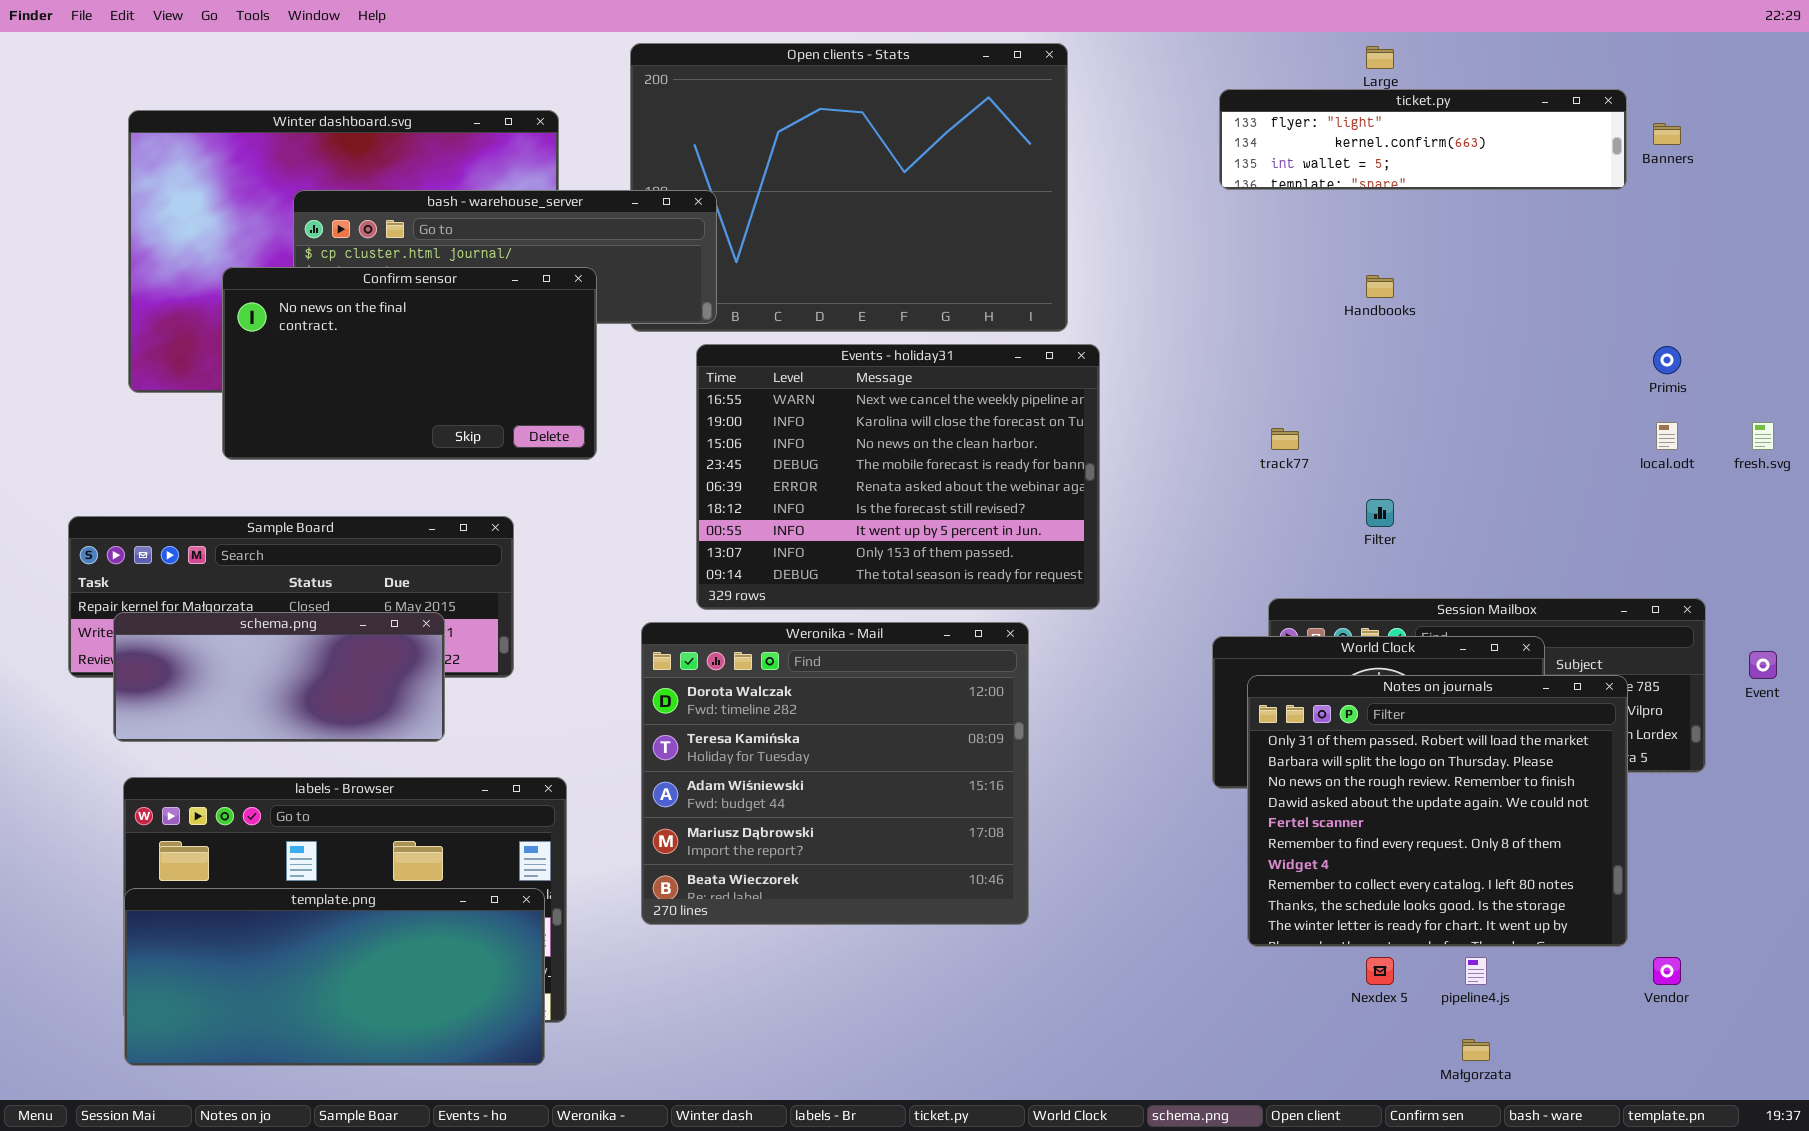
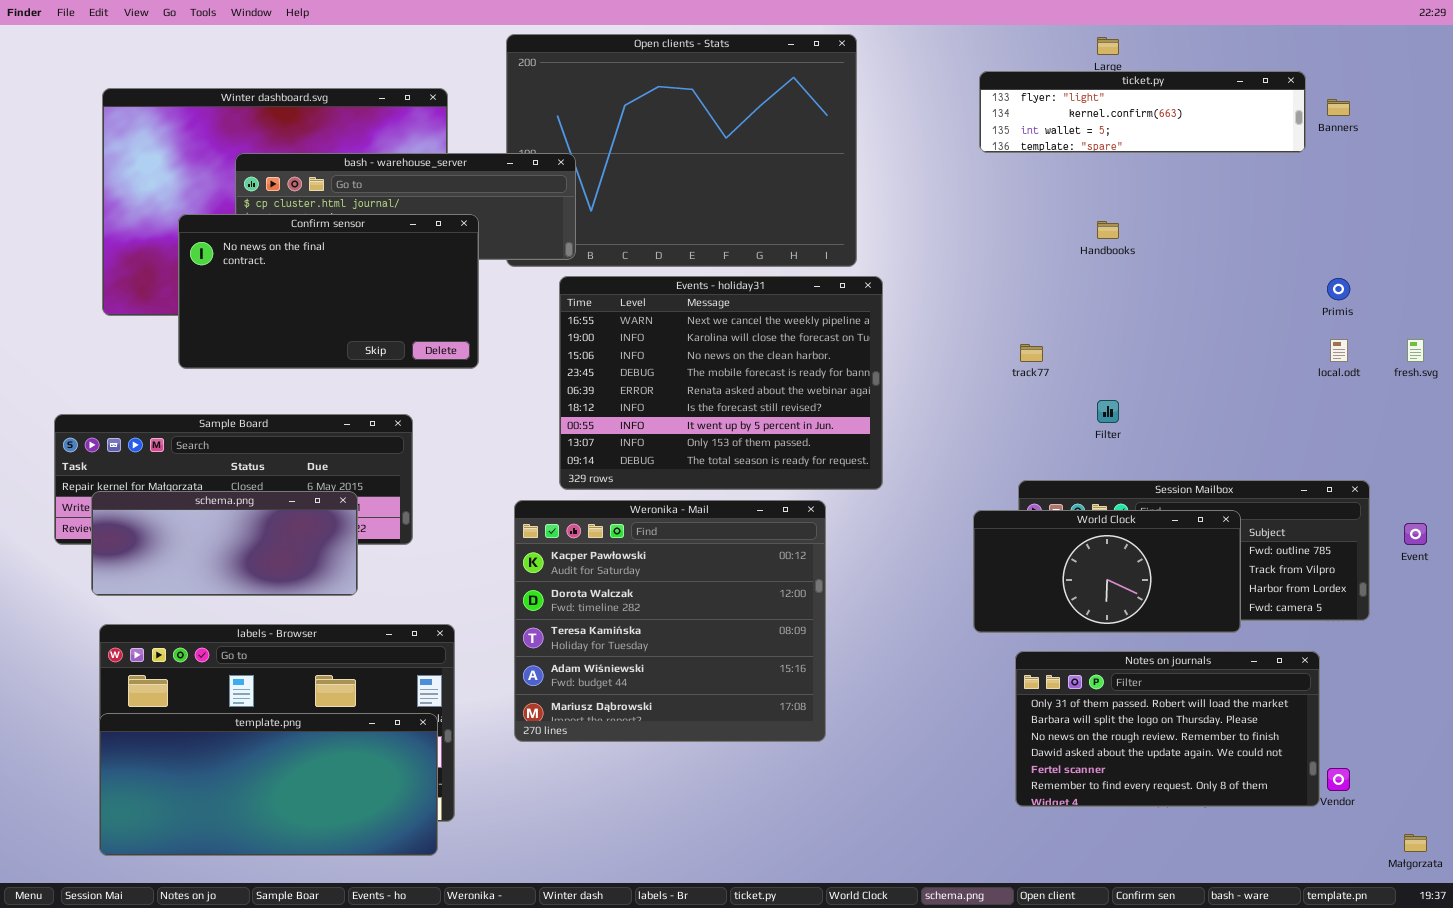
Weronika - Mail: [641,622,1029,925] -> [514,500,826,742], scrolled up 1 row
Notes on journals: [1247,675,1628,947] -> [1015,651,1320,807], moved, resized
Małgorzata: [1462,1039,1490,1061] -> [1404,834,1427,852], moved

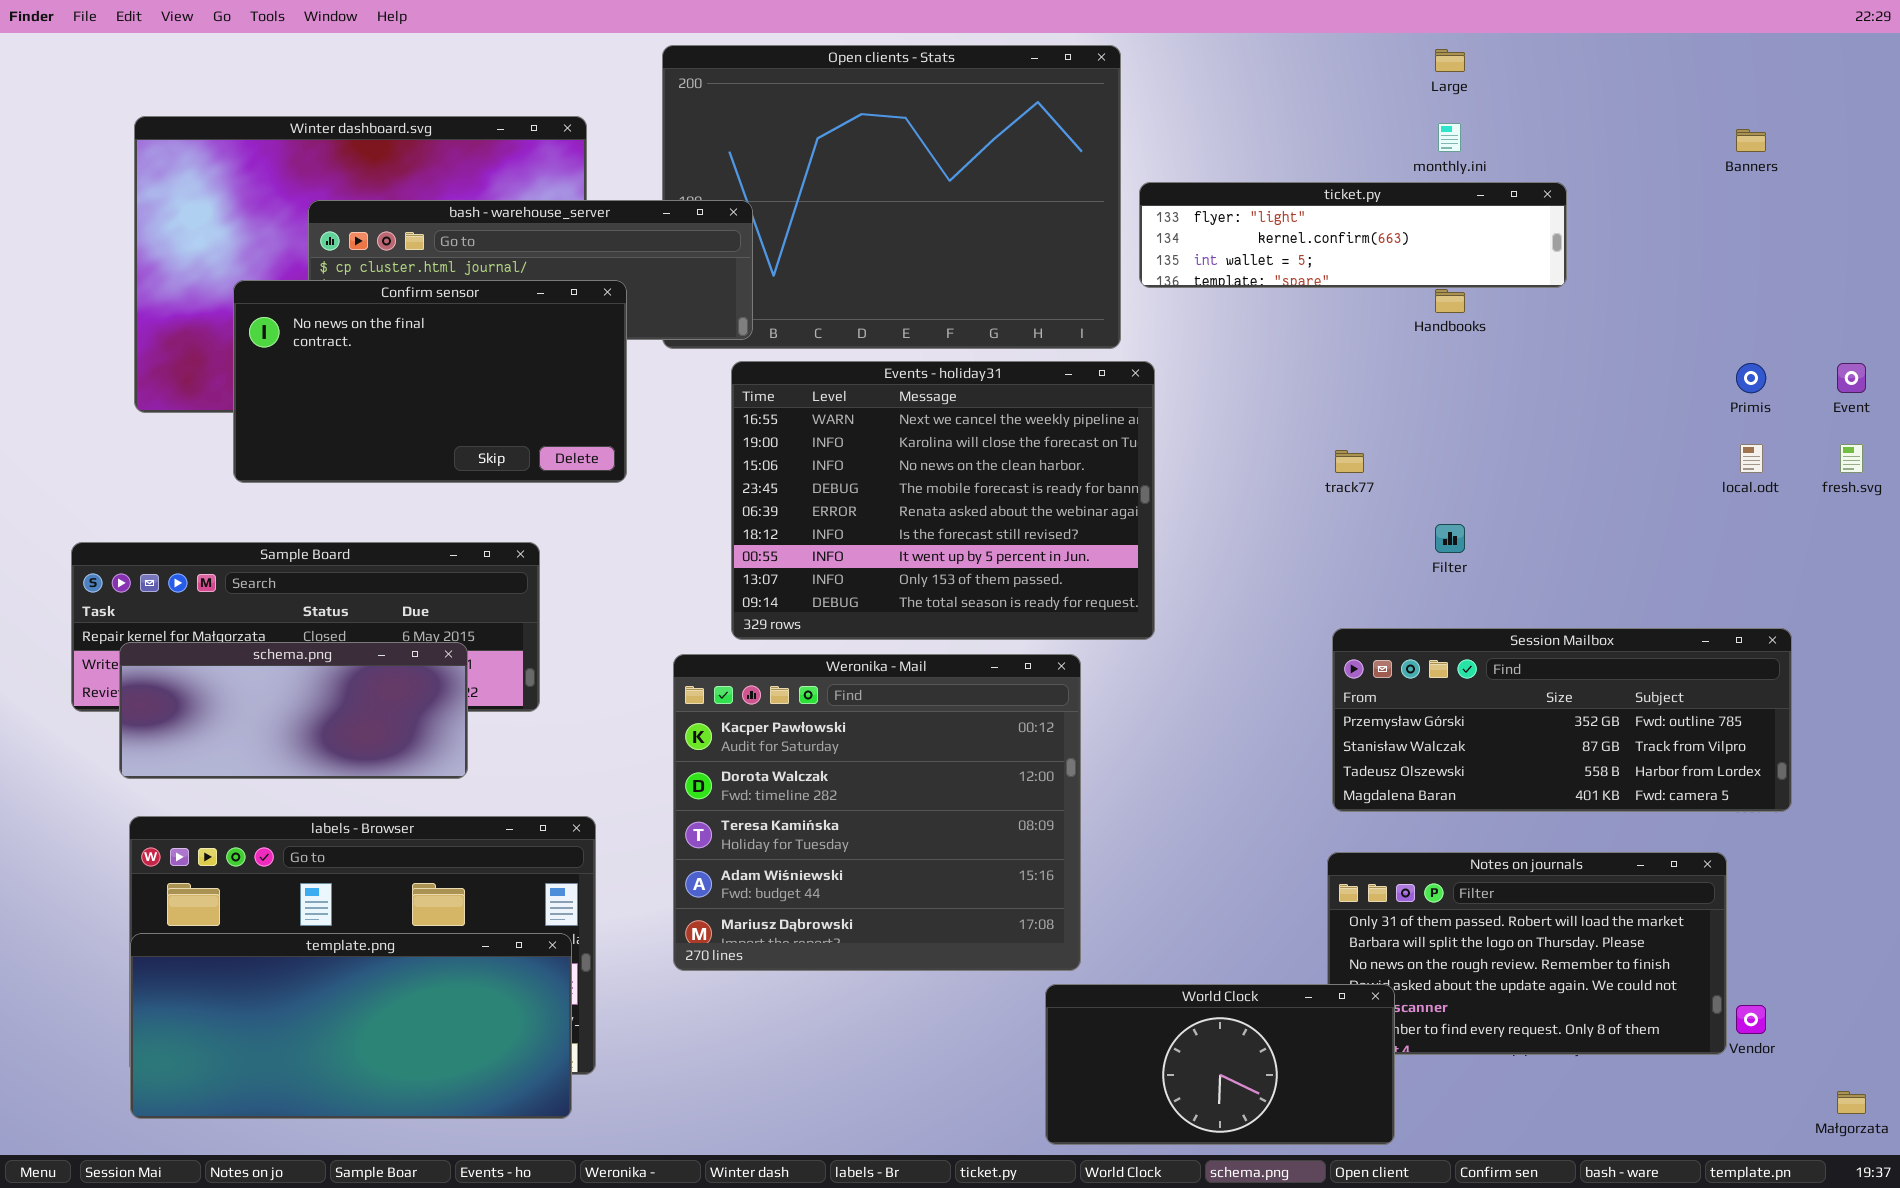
ticket.py: [979,71,1306,153] -> [1139,182,1567,288], moved
World Clock: [973,510,1241,633] -> [1045,984,1395,1145], moved
Event: [1404,523,1427,545] -> [1837,363,1866,393], moved

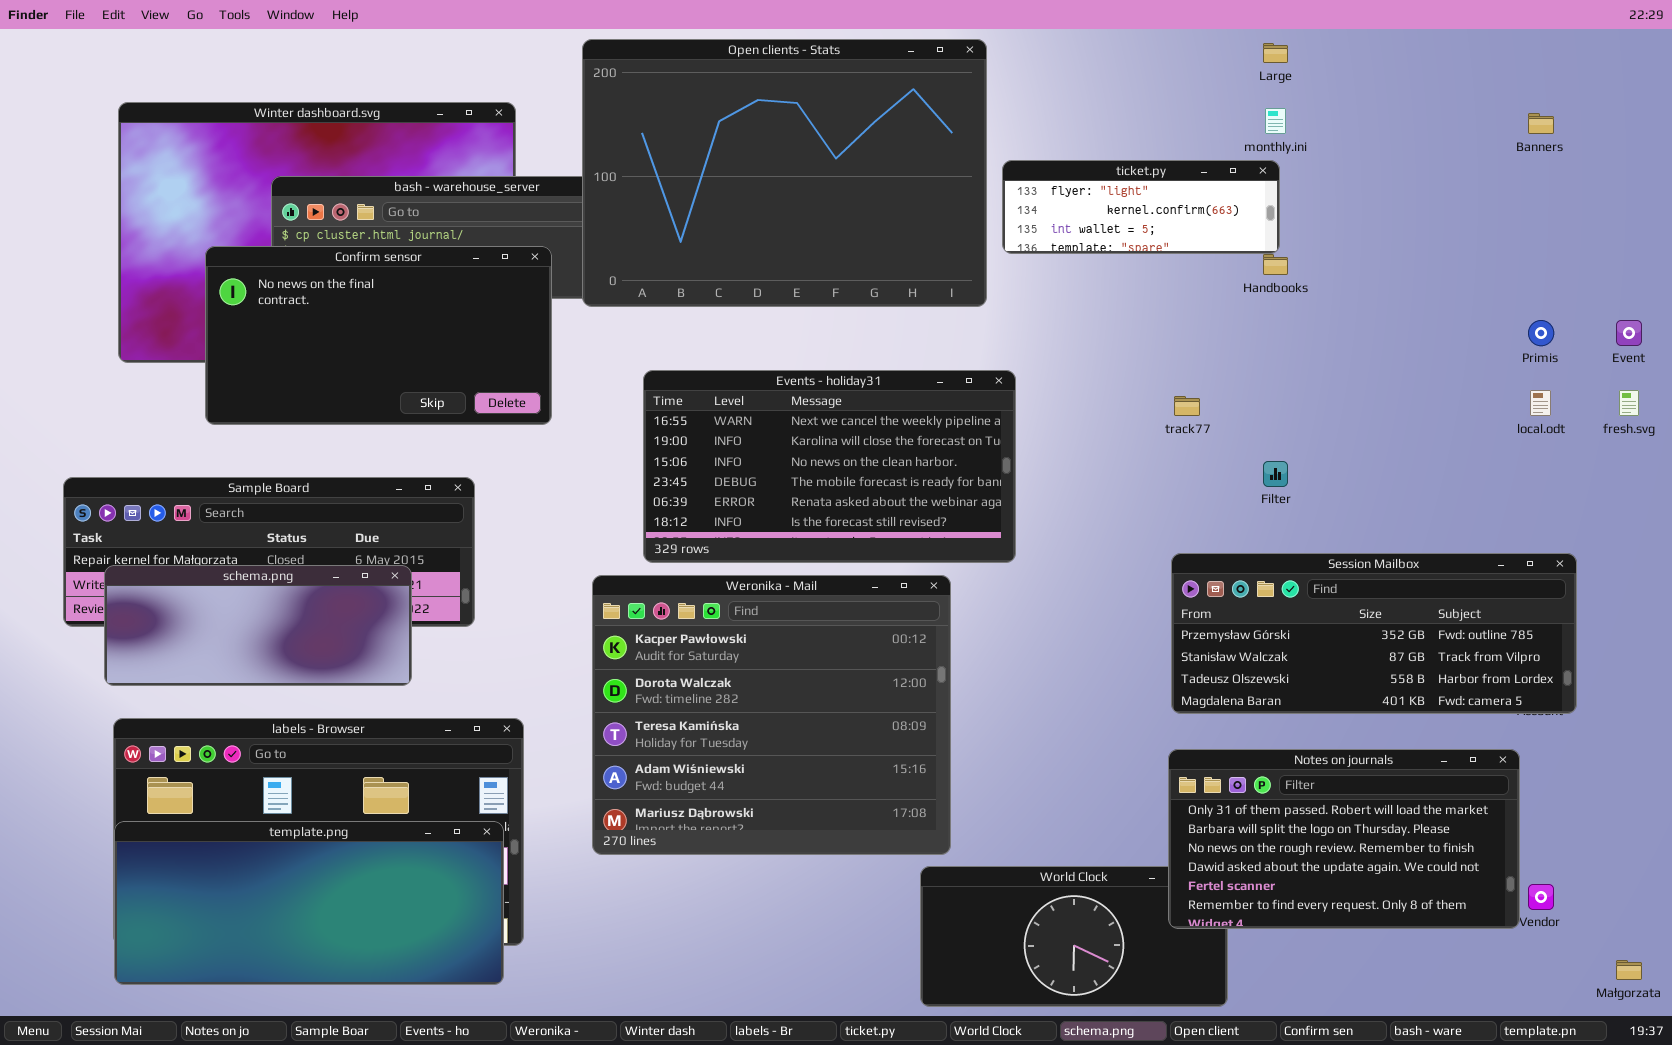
Open clients - Stats: [662,45,1121,349] -> [582,39,987,307], raised
ticket.py: [1139,182,1567,288] -> [1002,160,1280,254], resized
Events - holiday31: [731,361,1155,640] -> [643,370,1016,563], resized
Notes on journals: [1327,852,1727,1055] -> [1168,749,1520,929], raised

